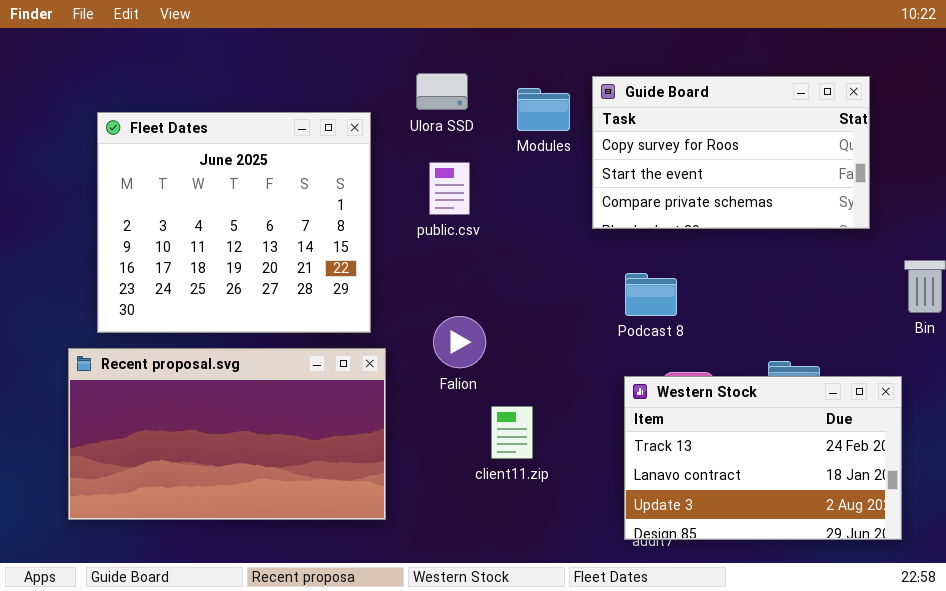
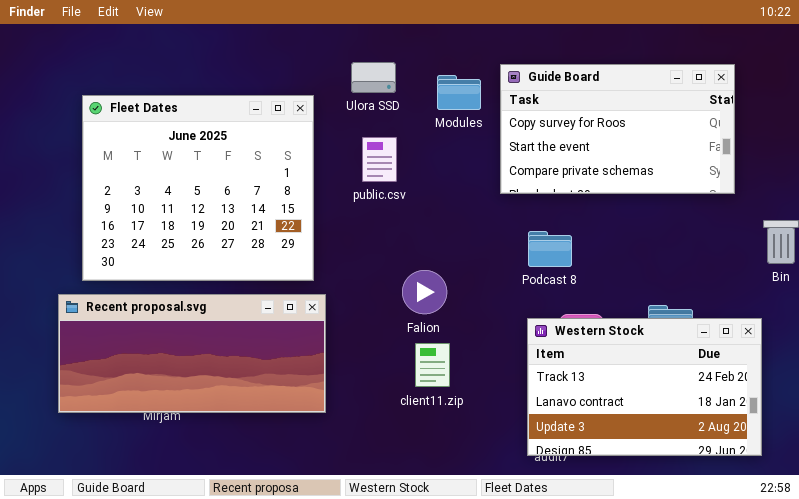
Falion: [433,316,486,368] -> [402,270,447,314], moved
Recent proposal.svg: [68,348,386,520] -> [58,294,326,413], resized

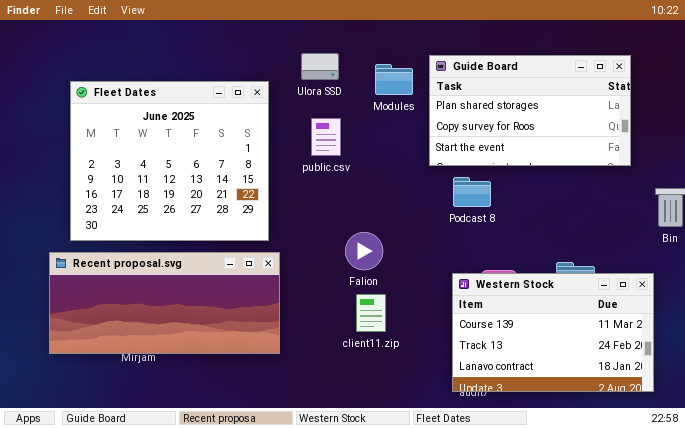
Guide Board: [500,64,735,194] -> [429,55,631,166], scrolled up 1 row
Podcast 8: [528,231,572,267] -> [453,177,491,207], moved
Western Stock: [527,318,762,456] -> [452,273,654,392], scrolled up 1 row

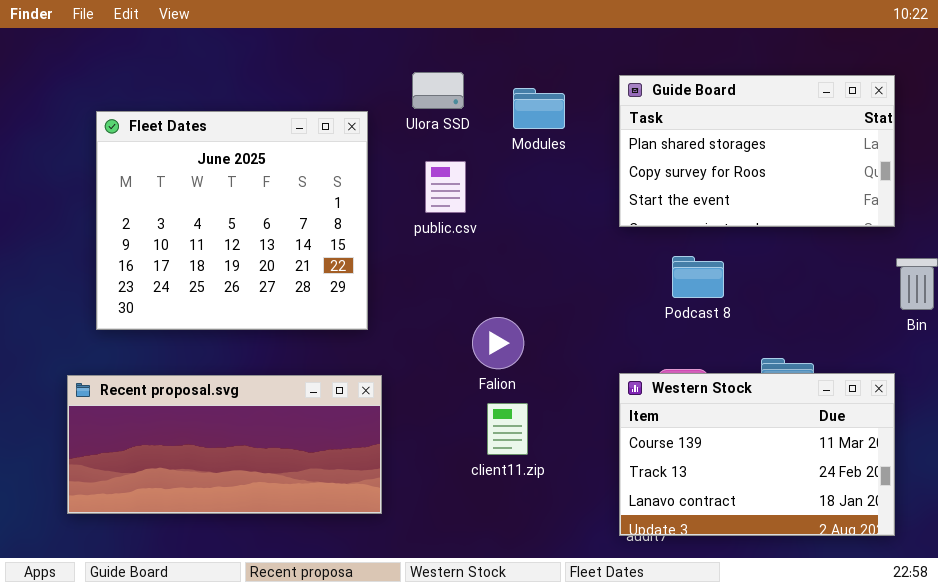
Guide Board: [429,55,631,166] -> [619,75,895,227], moved
Podcast 8: [453,177,491,207] -> [672,256,724,298], moved
Recent proposal.svg: [49,252,280,354] -> [67,375,382,514], moved

